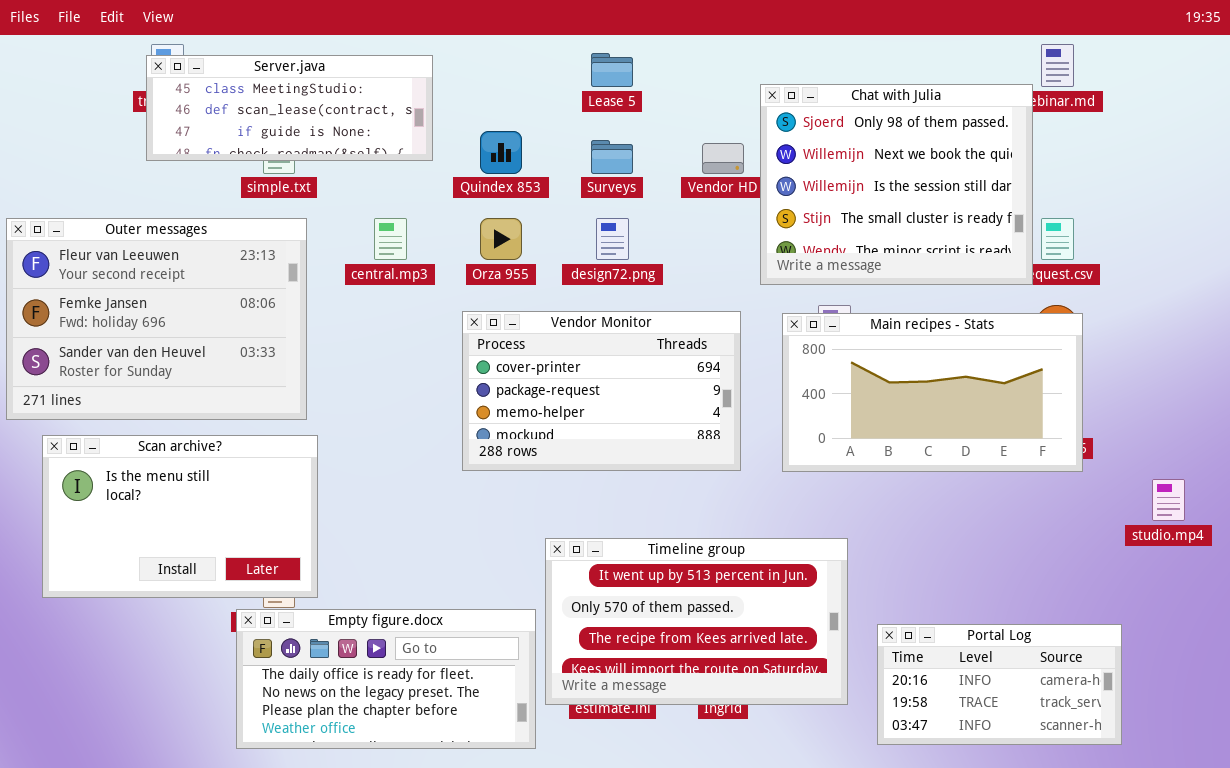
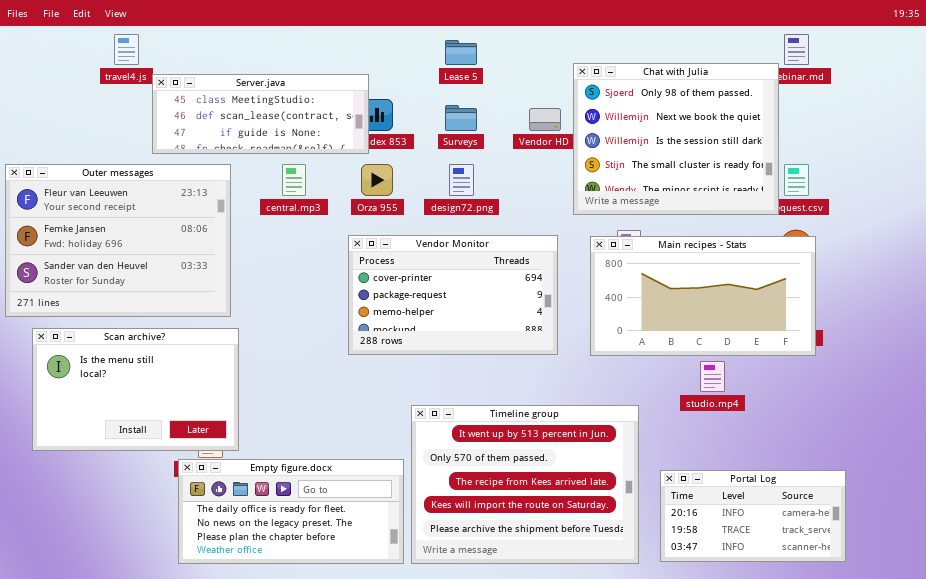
Server.java: [146,55,433,161] -> [152,74,369,154], moved
studio.mp4: [1152,479,1185,521] -> [700,361,725,392], moved
Timeline group: [545,538,848,705] -> [411,405,639,564], resized

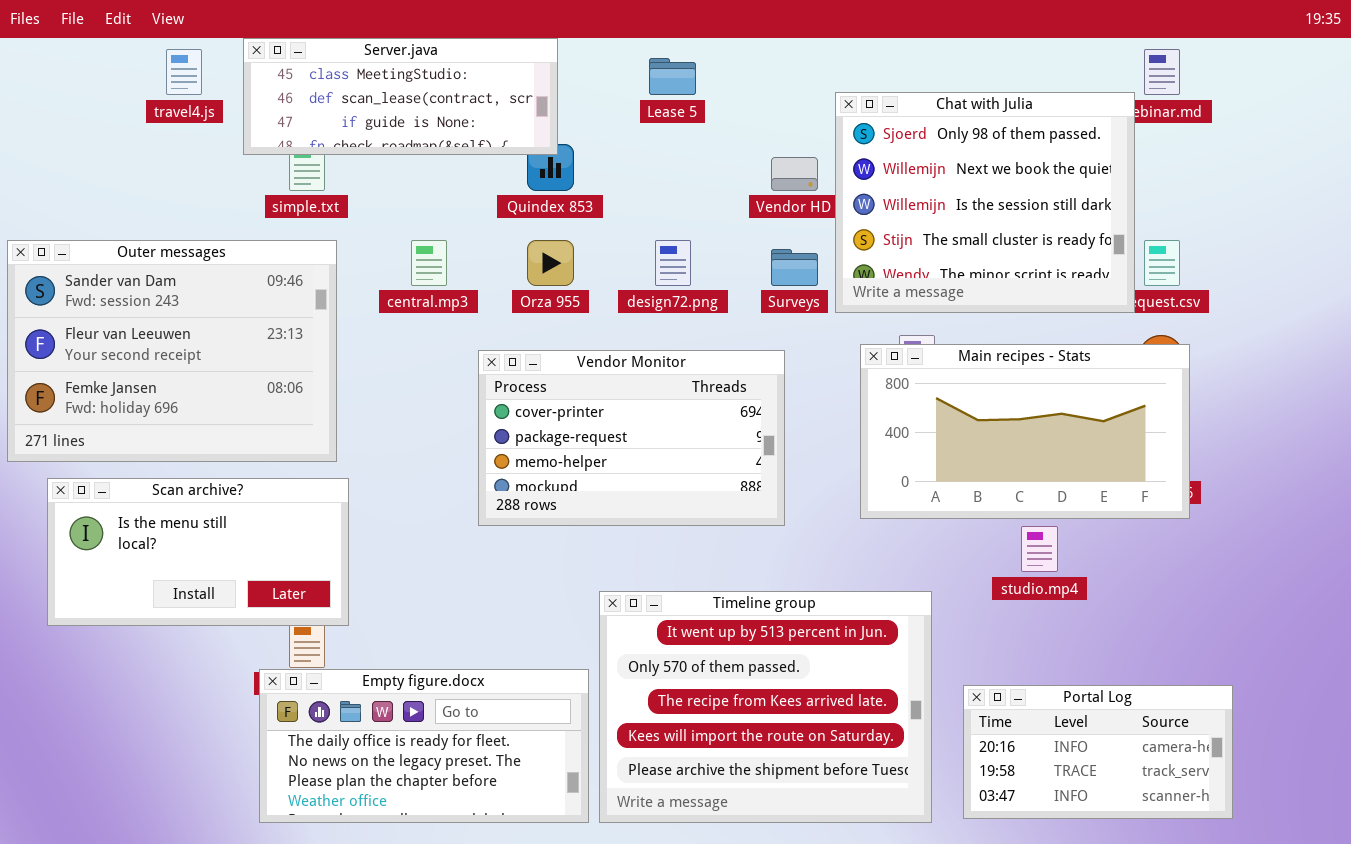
Server.java: [152,74,369,154] -> [243,38,558,155], moved
Surveys: [445,105,477,131] -> [771,249,818,286], moved
Outer messages: [5,164,231,317] -> [7,240,337,462], scrolled up 1 row
Vendor Monitor: [348,235,558,355] -> [478,350,785,526], moved
Scan archive?: [32,328,239,451] -> [47,478,349,626], resized

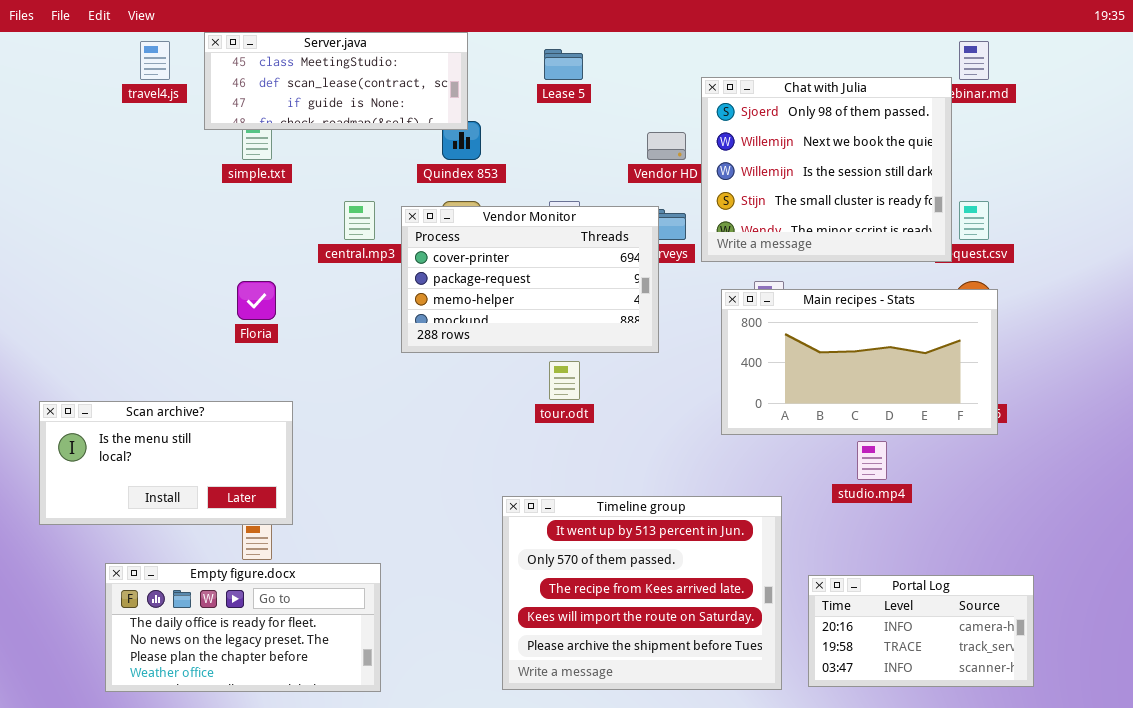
Outer messages: [7,240,337,462] -> none, closed
Vendor Monitor: [478,350,785,526] -> [401,206,659,353], moved
Empty figure.docx: [259,669,589,823] -> [105,563,381,692], moved

